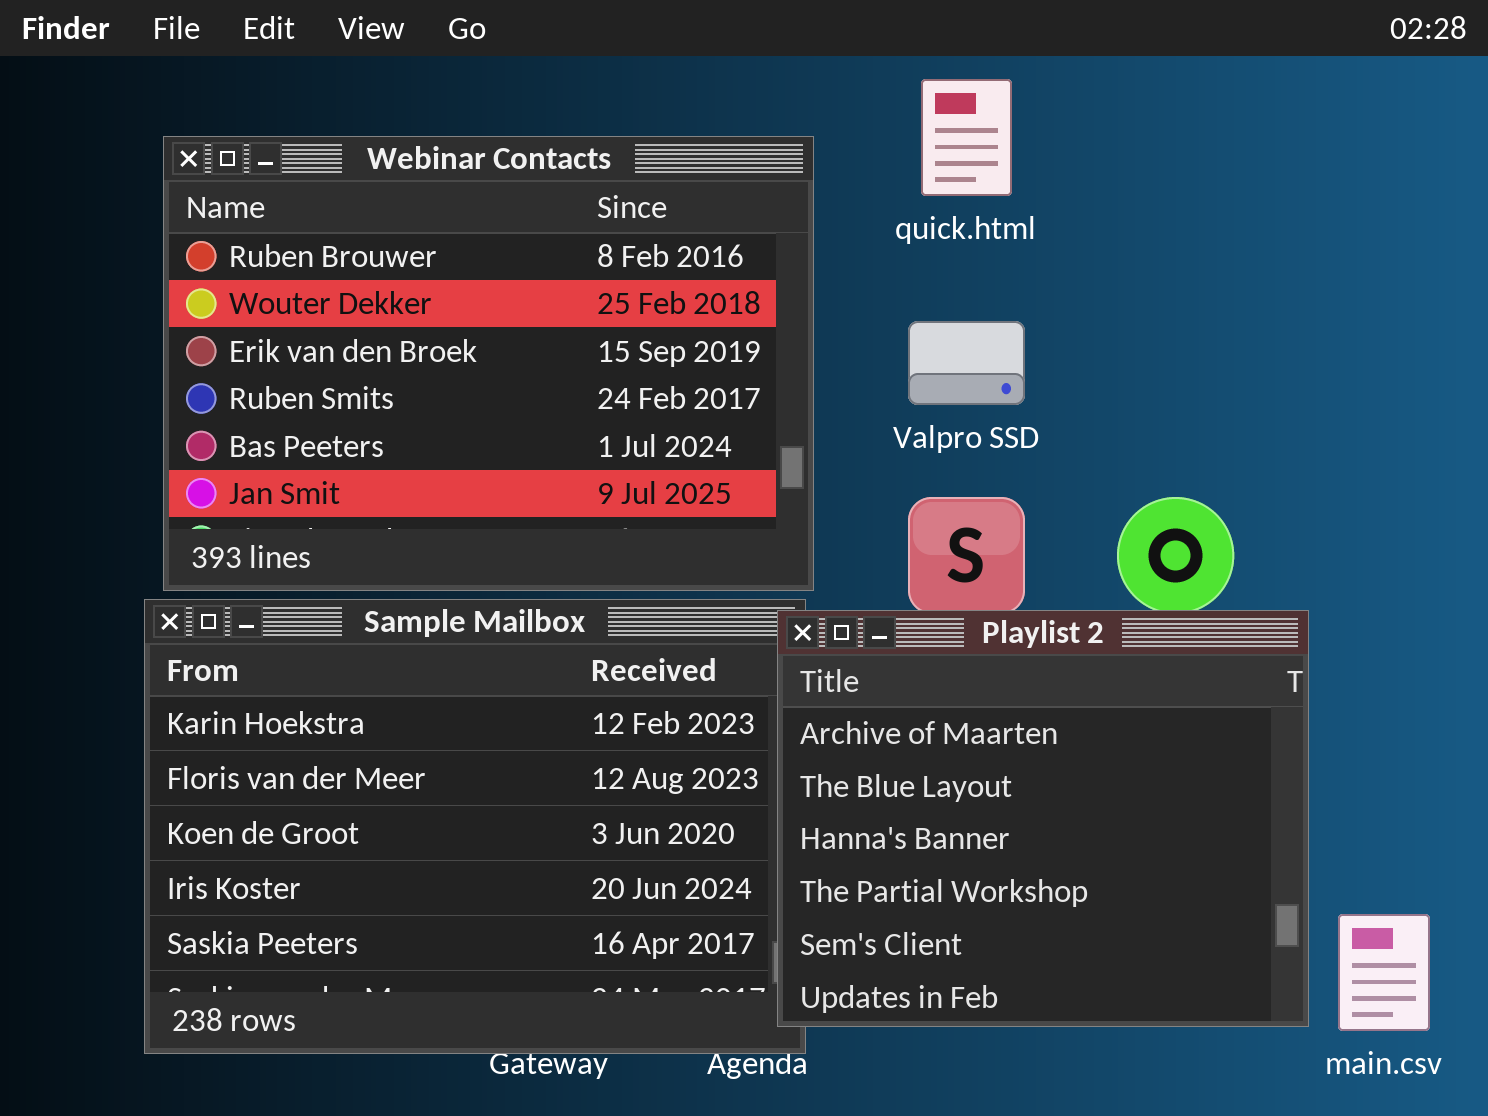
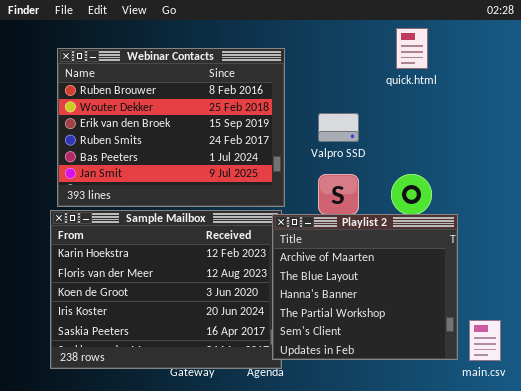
quick.html: [921,79,1012,196] -> [396,28,428,69], moved

